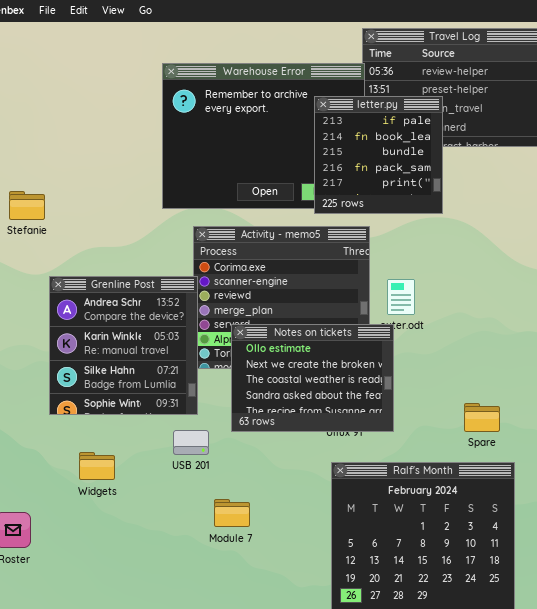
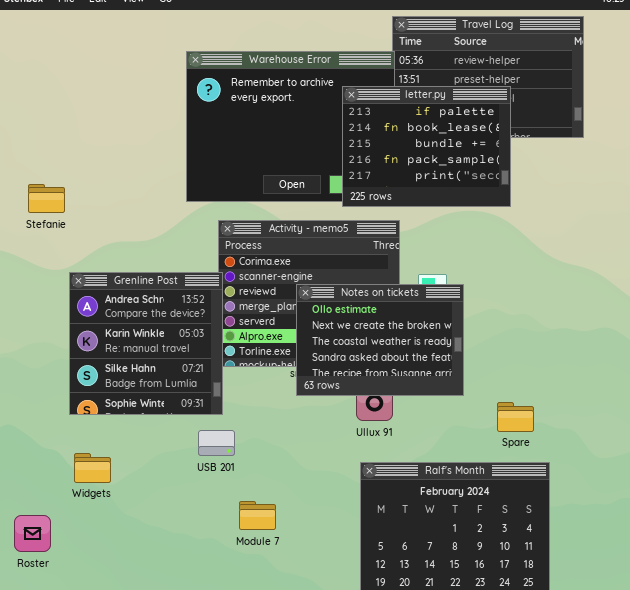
letter.py: [314,96,443,214] -> [342,86,511,207], resized
Notes on tickets: [231,324,394,432] -> [296,284,464,396], moved
Widgets: [79,452,115,480] -> [74,453,111,483], moved

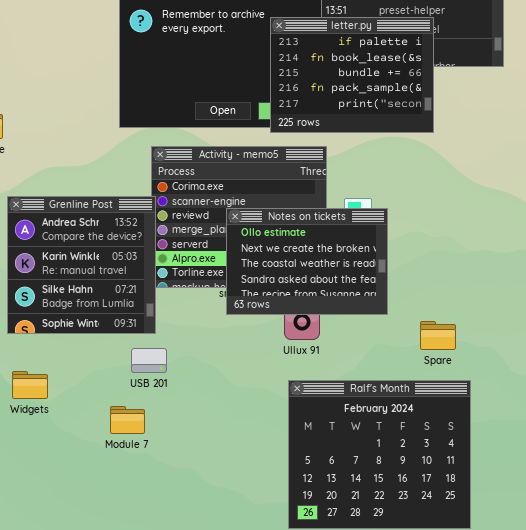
Module 7: [239,501,276,530] -> [110,406,145,434], moved

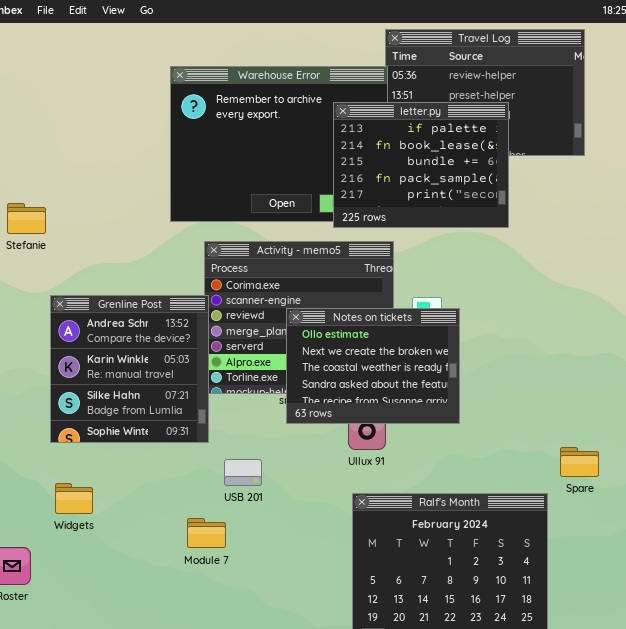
Spare: [420,321,456,350] -> [560,447,599,477], moved
USB 201: [131,348,167,373] -> [224,459,262,486], moved
Module 7: [110,406,145,434] -> [187,518,226,548], moved

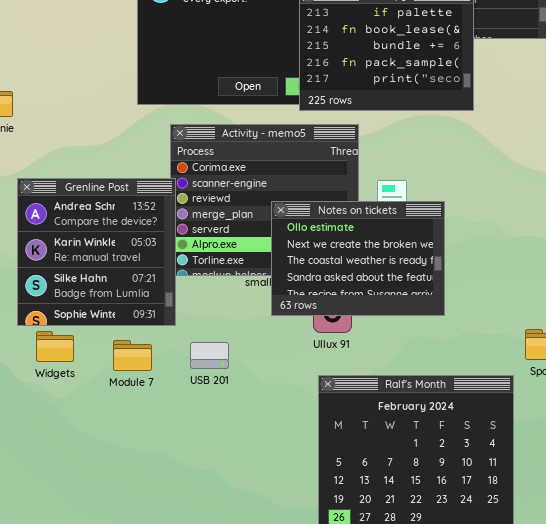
Notes on tickets: [286,308,460,424] -> [271,201,445,316], moved
Widgets: [55,483,93,514] -> [36,331,74,362], moved
Module 7: [187,518,226,548] -> [113,340,152,371], moved

